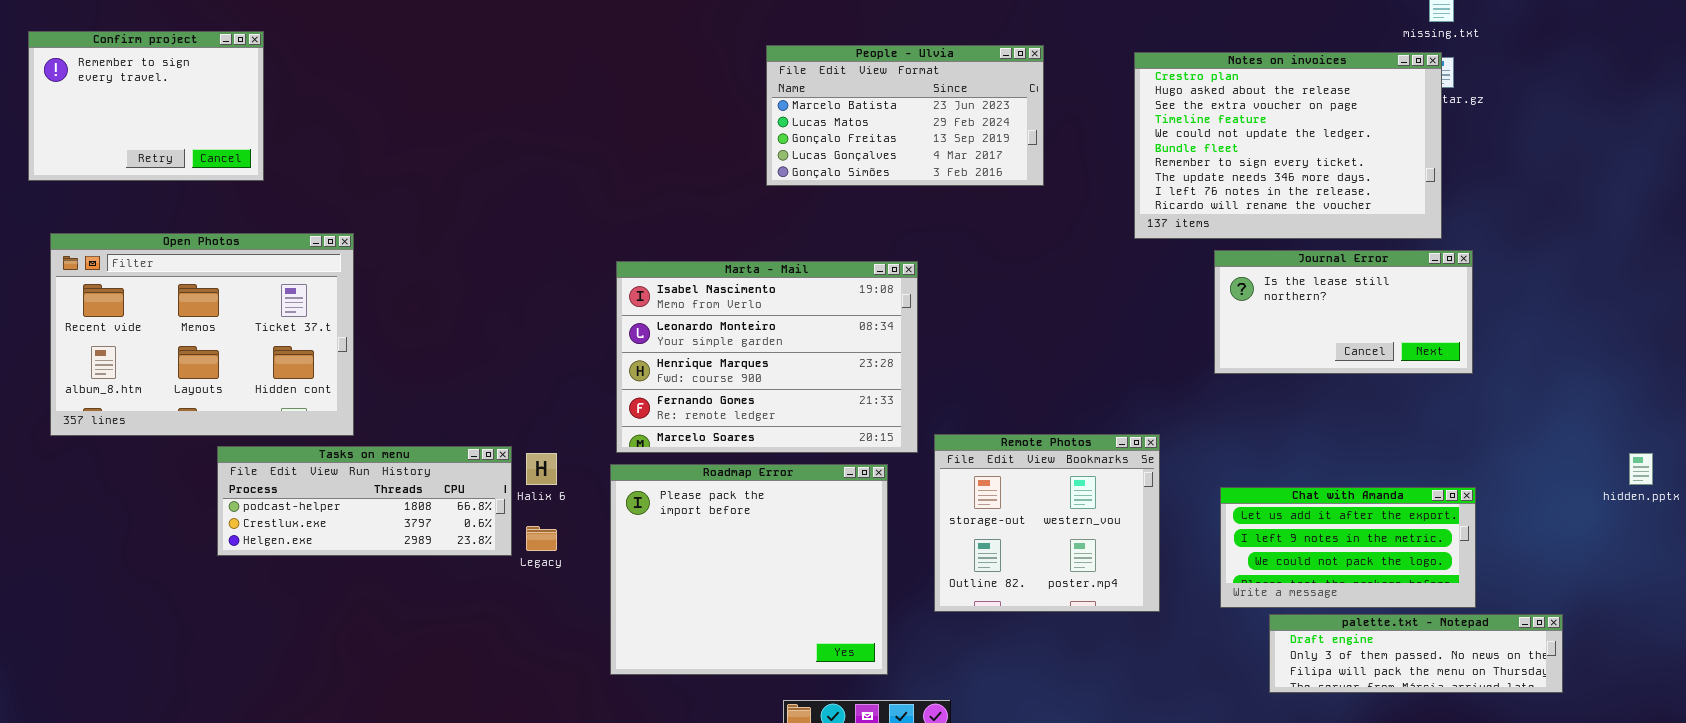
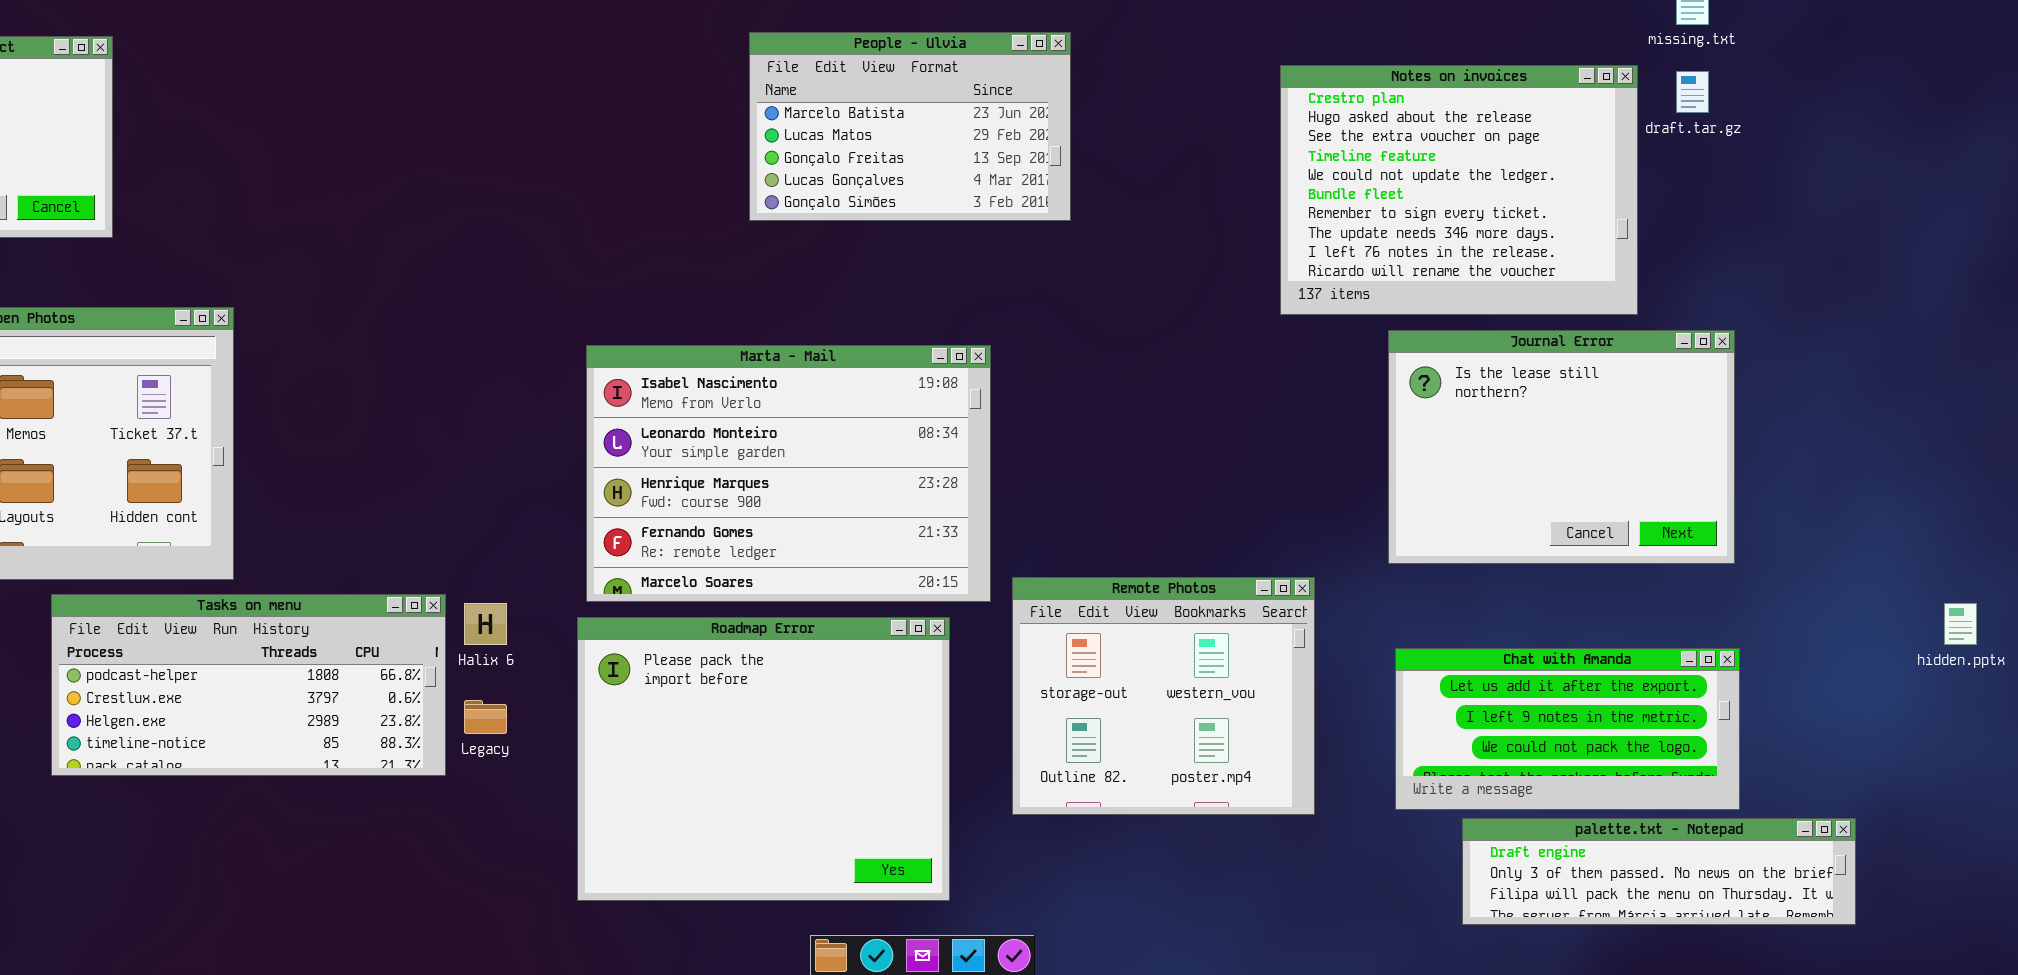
People - Ulvia: [766,45,1044,186] -> [749,32,1071,221], moved, resized
Notes on invoices: [1134,52,1442,239] -> [1280,65,1638,315], resized
Journal Error: [1214,250,1473,374] -> [1388,330,1735,564], resized
Tasks on menu: [217,446,512,556] -> [51,594,446,776], resized

